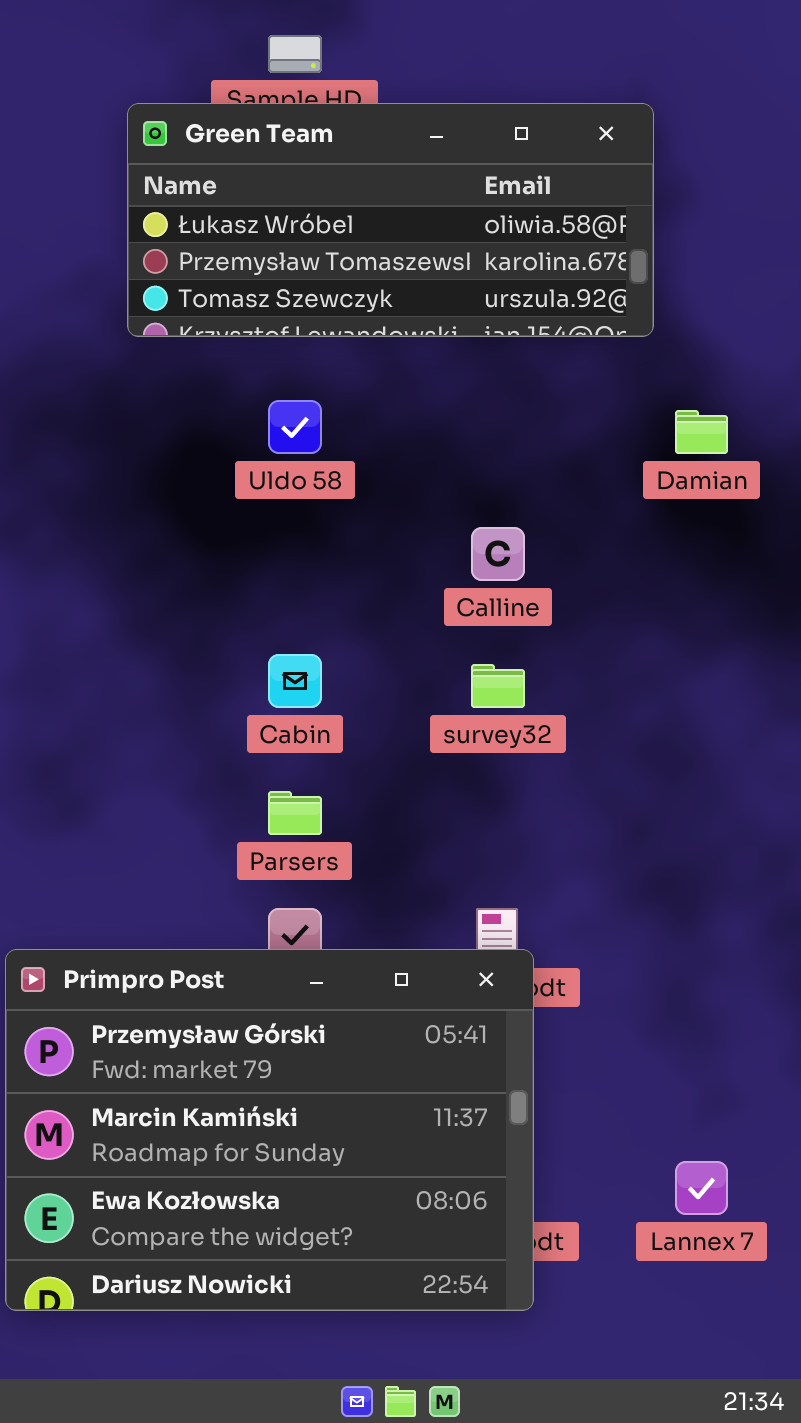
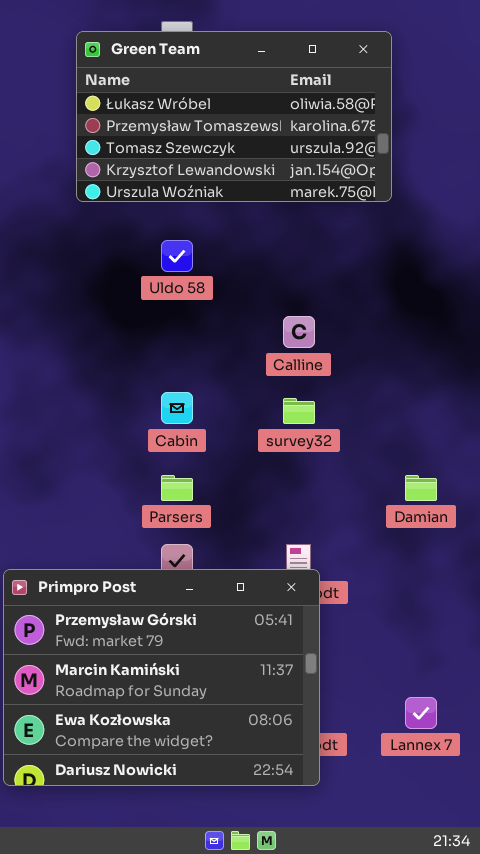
Green Team: [127,103,654,337] -> [76,31,392,202], resized
Damian: [675,410,728,454] -> [405,475,437,501], moved

